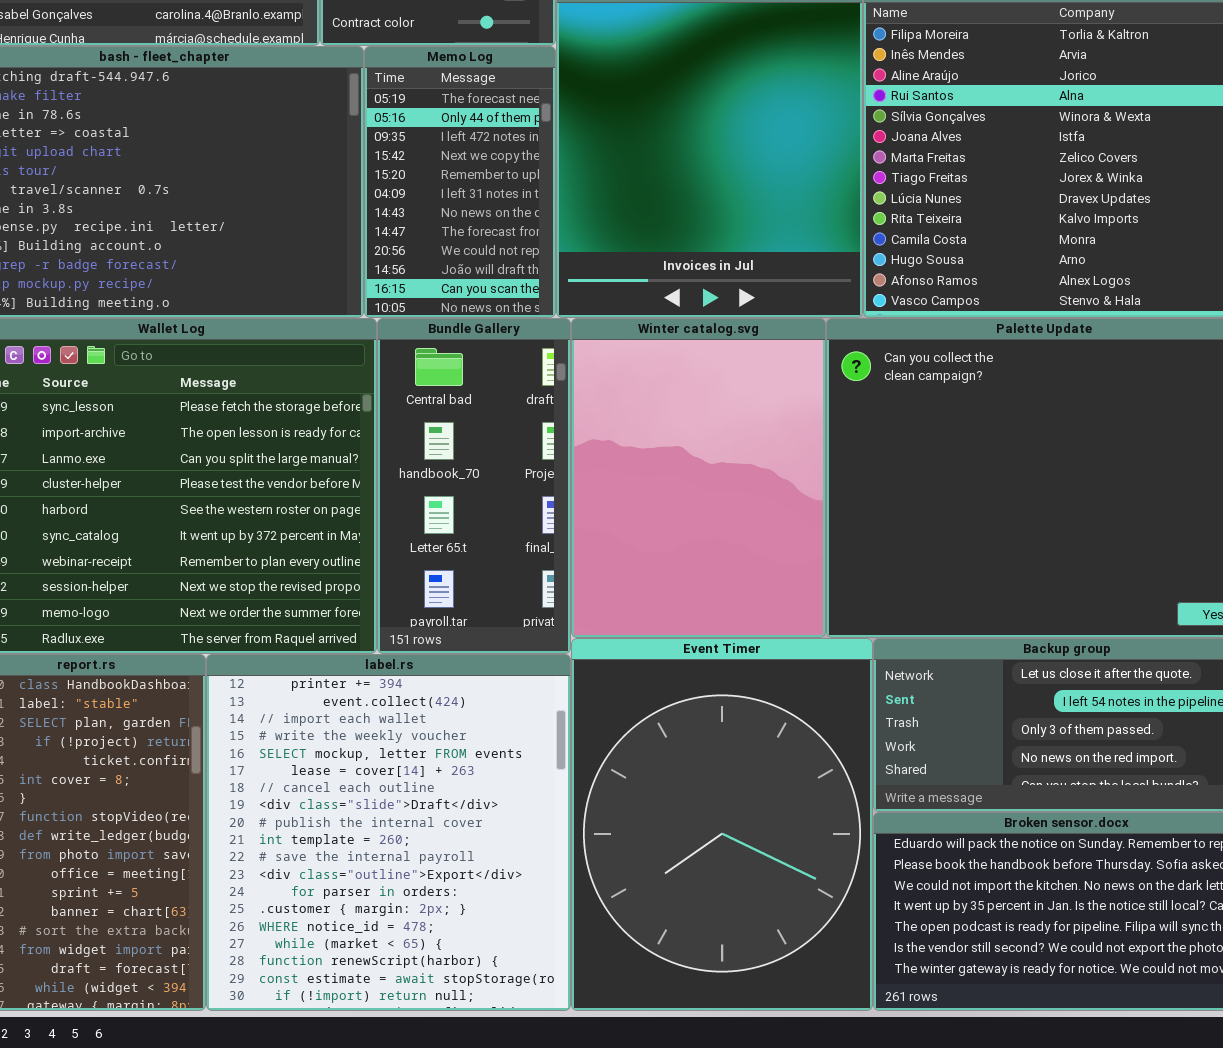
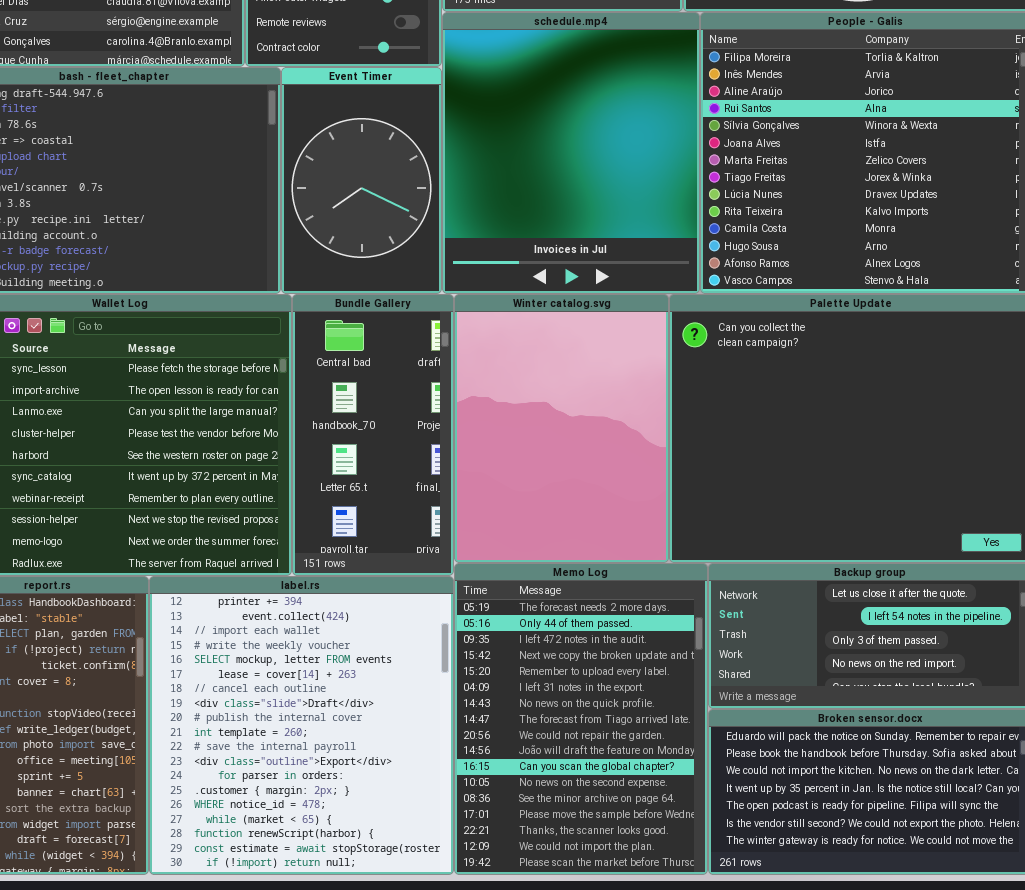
Memo Log: [364,46,556,318] -> [454,563,708,875], moved, resized
Event Timer: [571,638,873,1011] -> [281,67,442,294], moved, resized

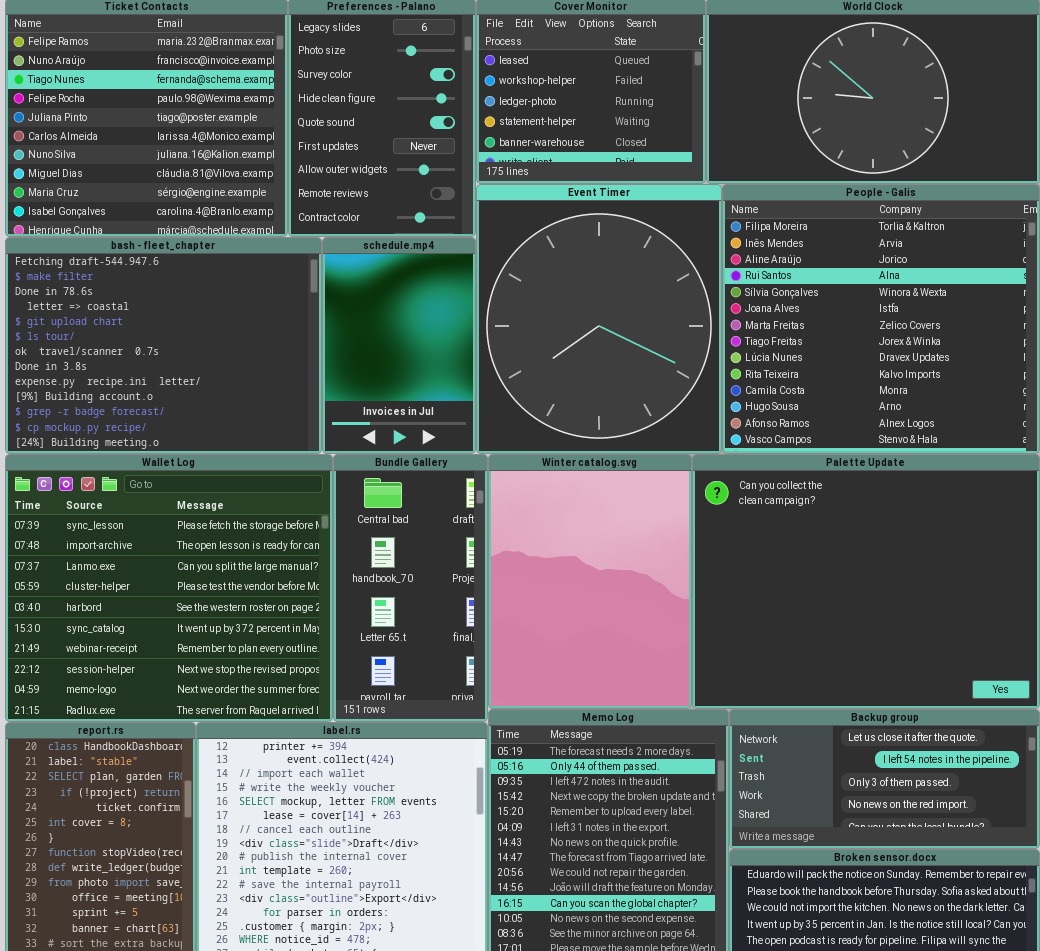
schedule.mp4: [442,12,700,294] -> [322,237,476,454], moved, resized
Event Timer: [281,67,442,294] -> [476,184,722,454], moved, resized

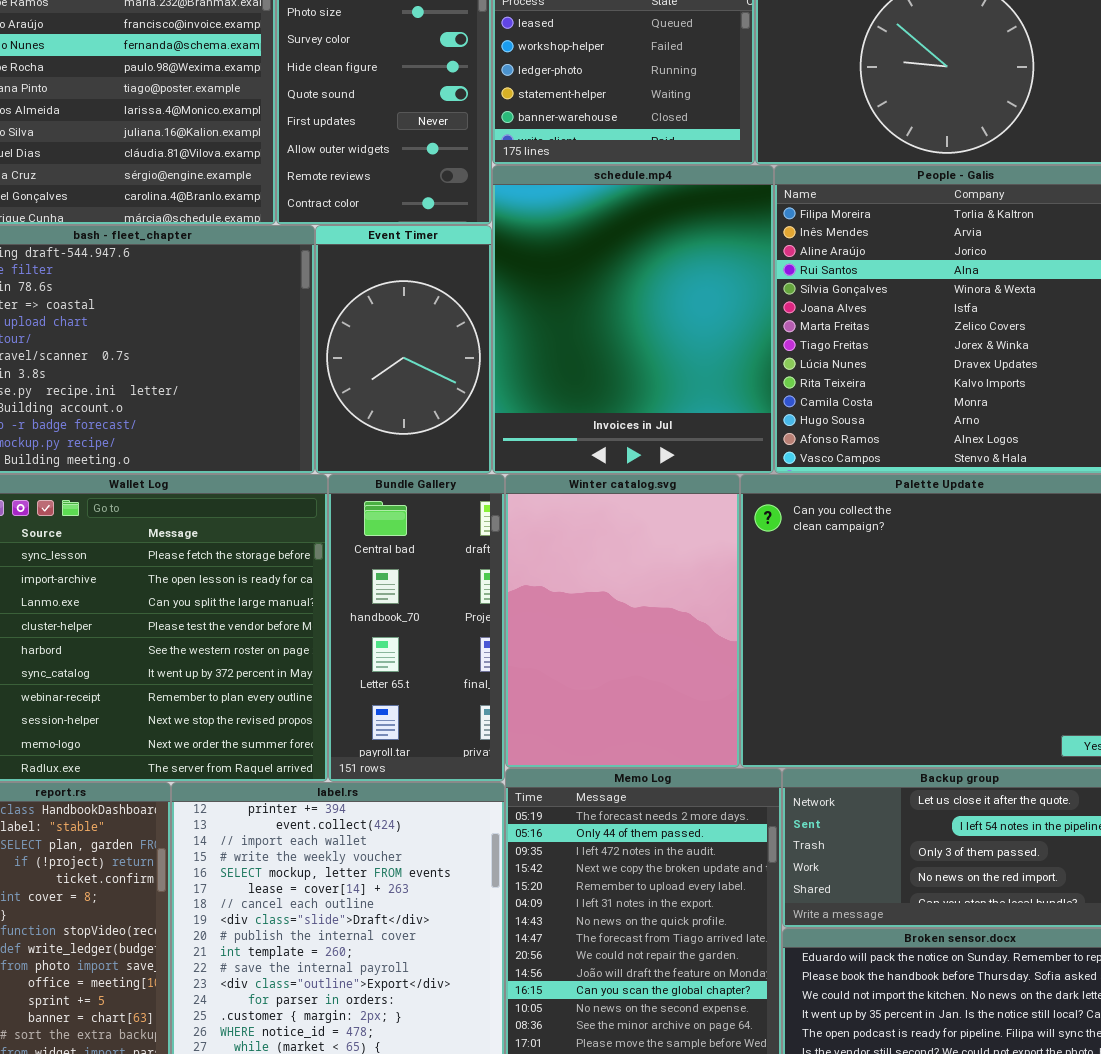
Event Timer: [476,184,722,454] -> [315,225,492,474], moved, resized
schedule.mp4: [322,237,476,454] -> [492,165,774,474], moved, resized

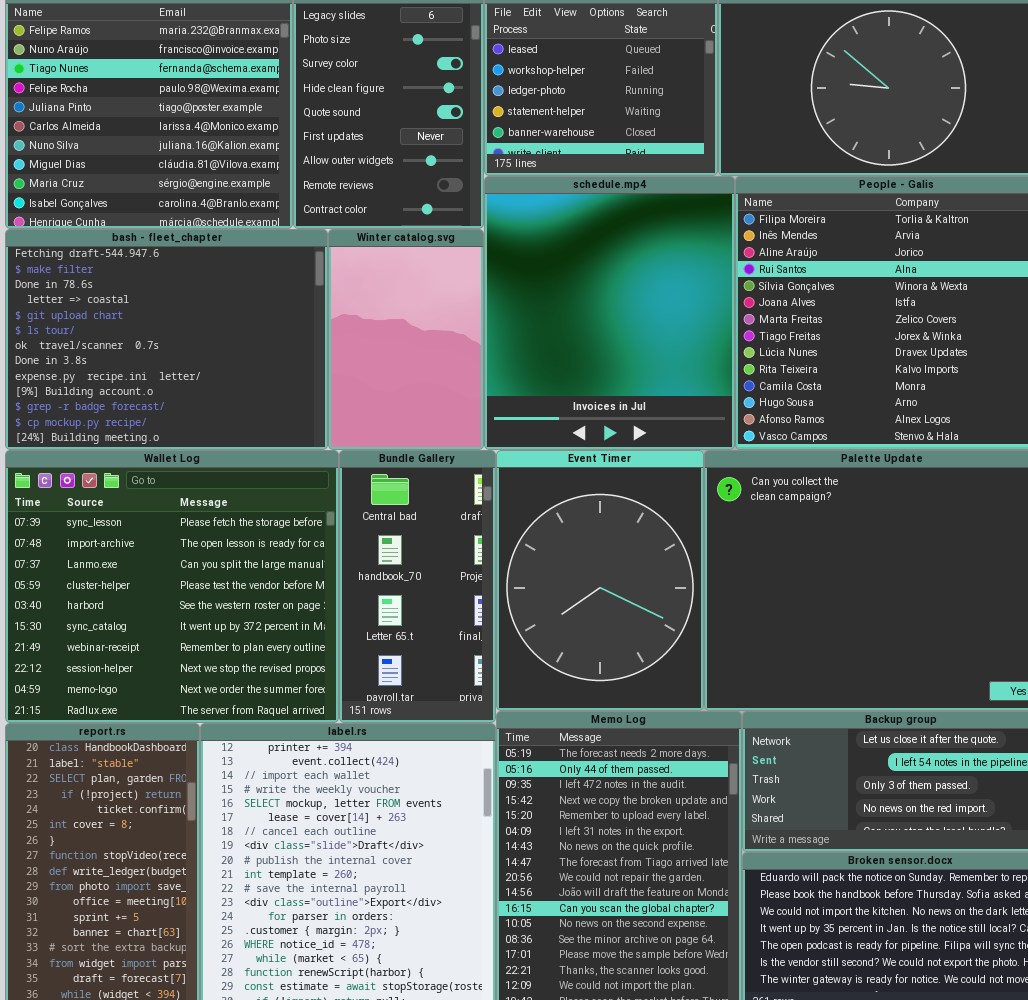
Event Timer: [315,225,492,474] -> [496,450,704,711], moved, resized
Winter catalog.svg: [505,474,740,768] -> [328,229,484,450], moved, resized

